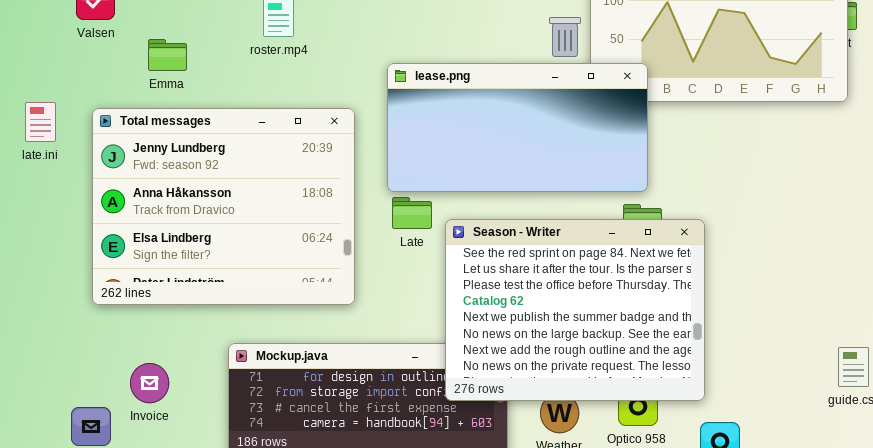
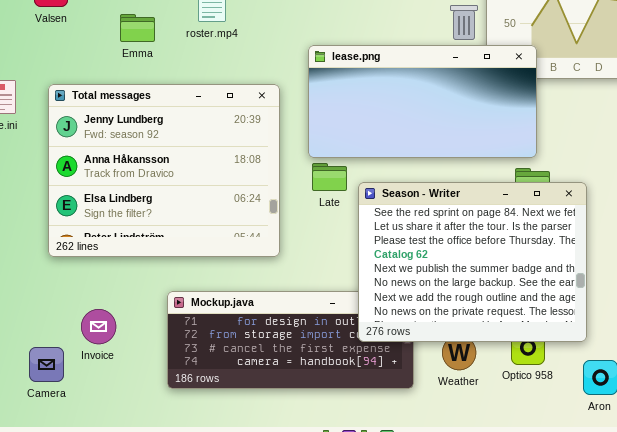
Emma: [148,39,187,71] -> [120,14,155,42], moved

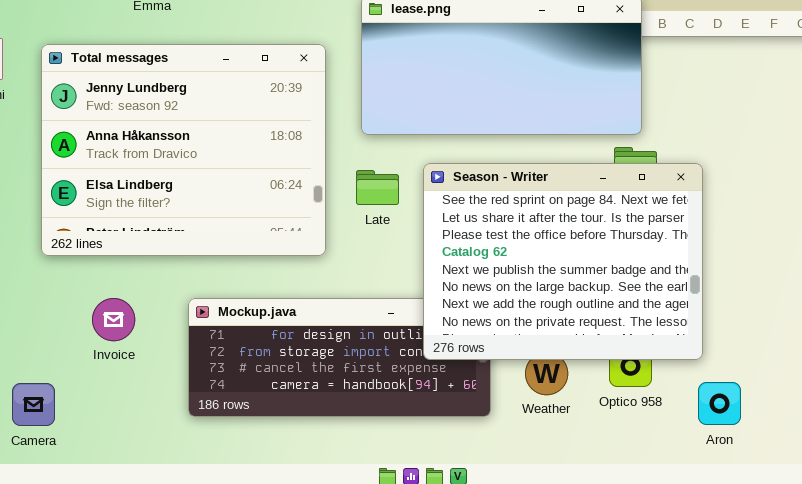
Late: [312,163,347,191] -> [356,170,399,205], moved
Invoice: [81,309,116,344] -> [92,298,135,341], moved
Camera: [29,347,64,382] -> [12,383,55,426], moved

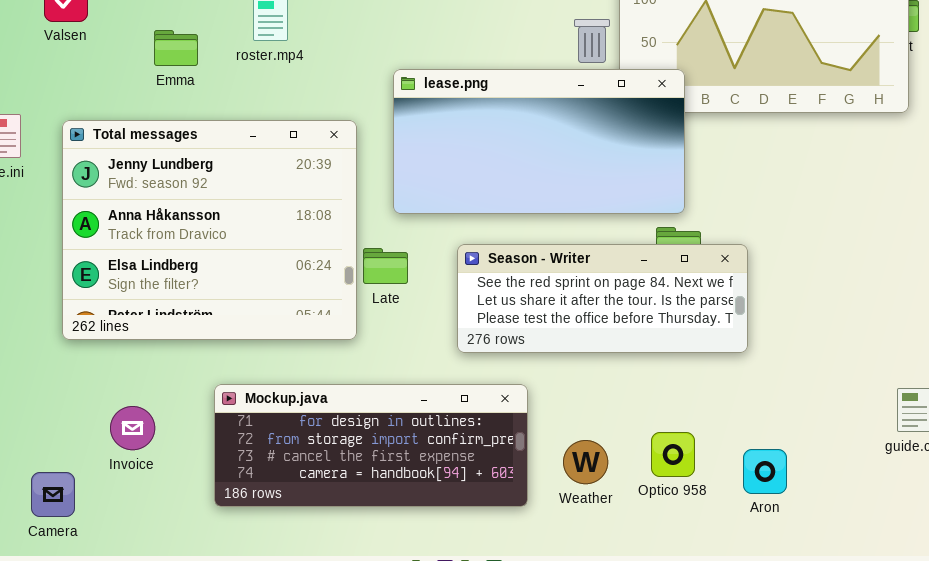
Season - Writer: [423,163,703,360] -> [457,244,748,353], resized
Late: [356,170,399,205] -> [363,248,408,284], moved
Invoice: [92,298,135,341] -> [110,406,155,450], moved
Aron: [698,382,741,425] -> [743,449,787,494], moved

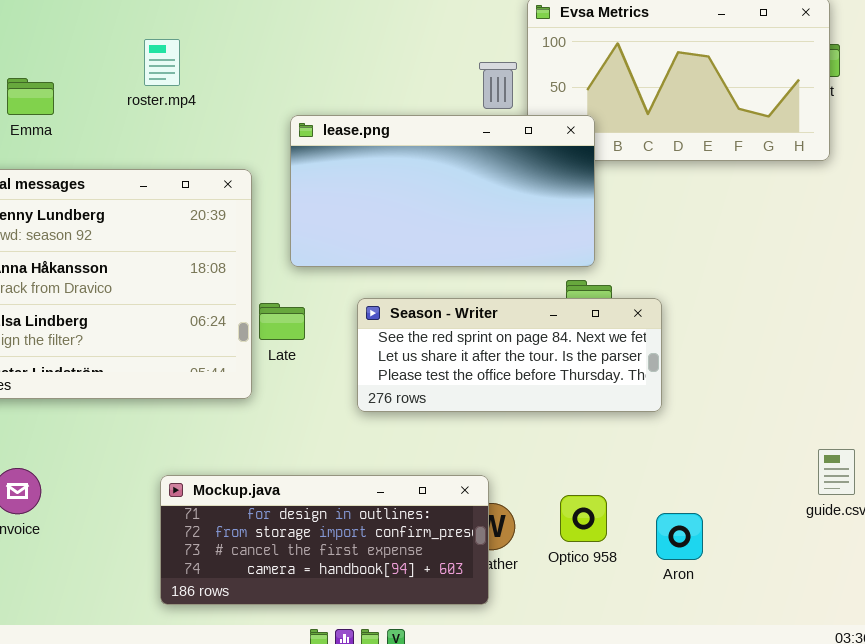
Emma: [154,30,198,66] -> [7,78,54,115], moved
Mockup.java: [214,384,528,507] -> [160,475,489,605], moved

